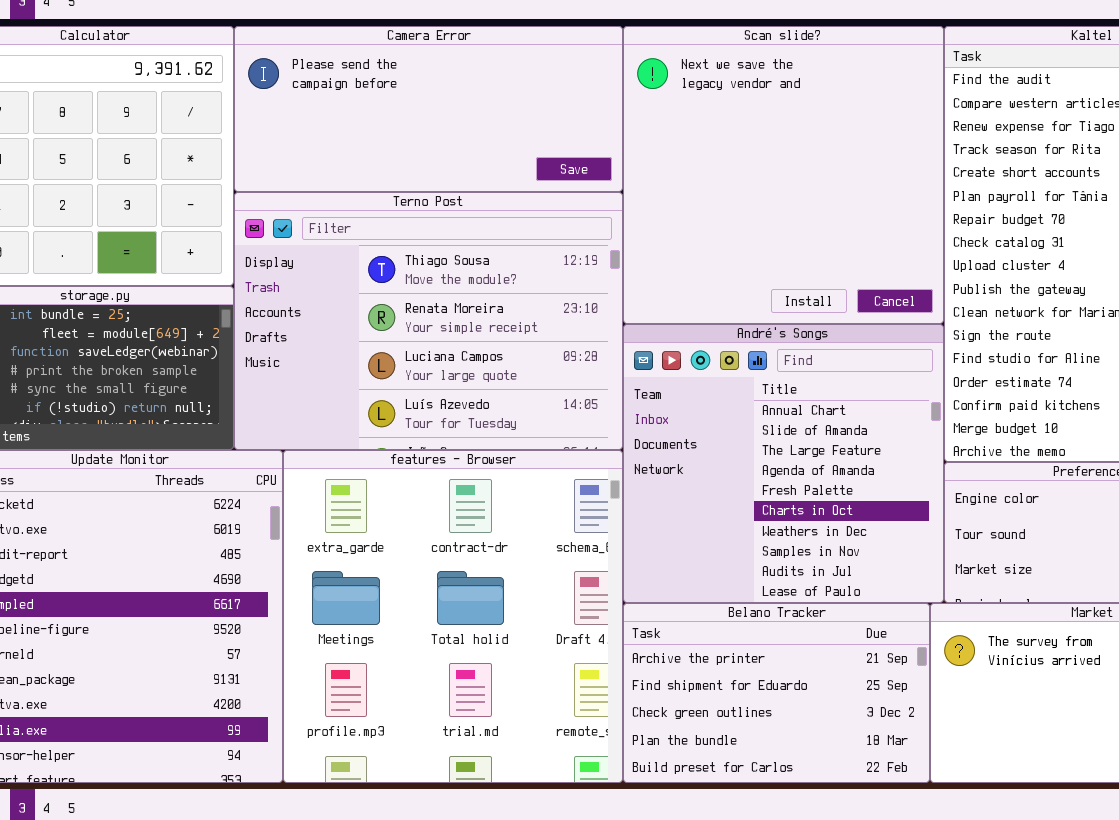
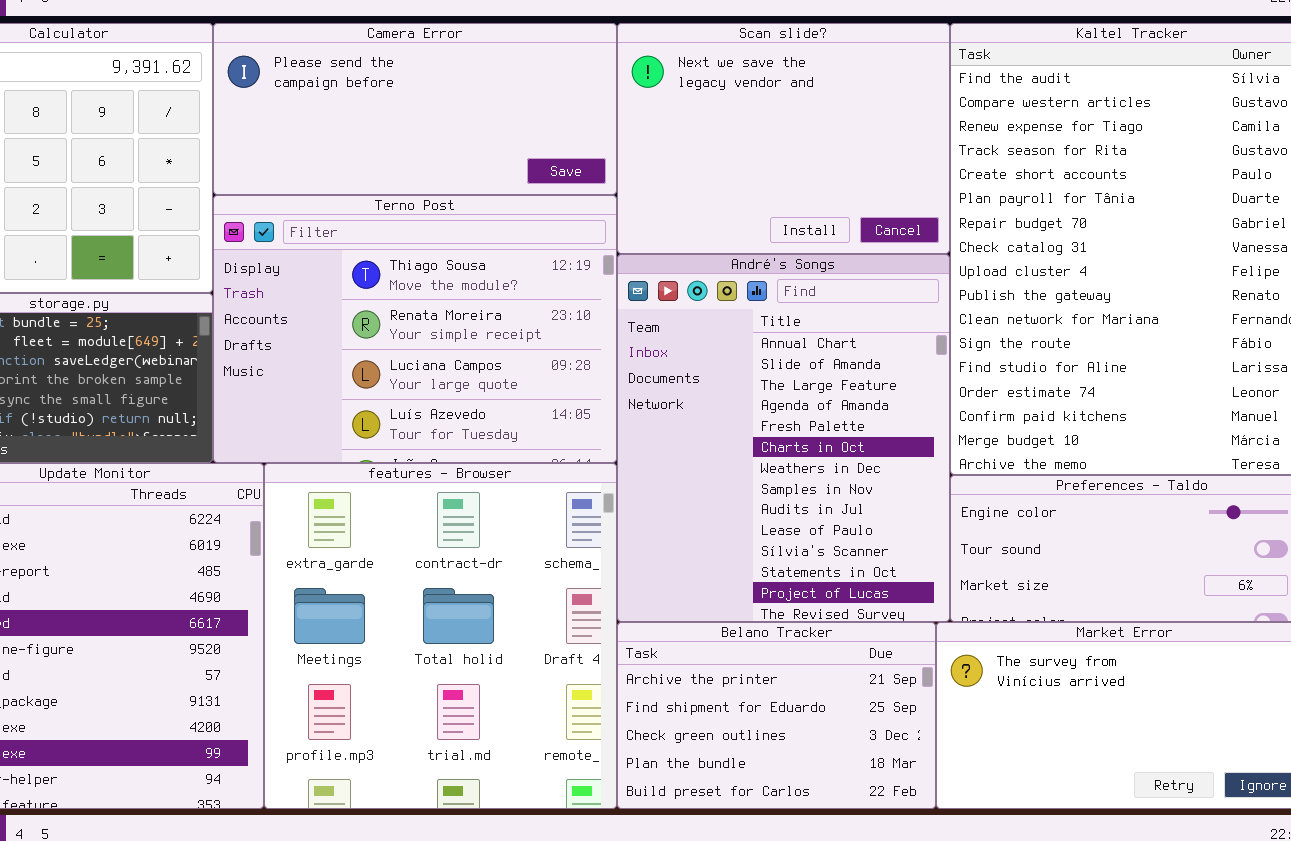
Scan slide?: [623,26,944,324] -> [617,23,950,254], resized
André's Songs: [623,324,944,603] -> [617,254,950,622], resized

